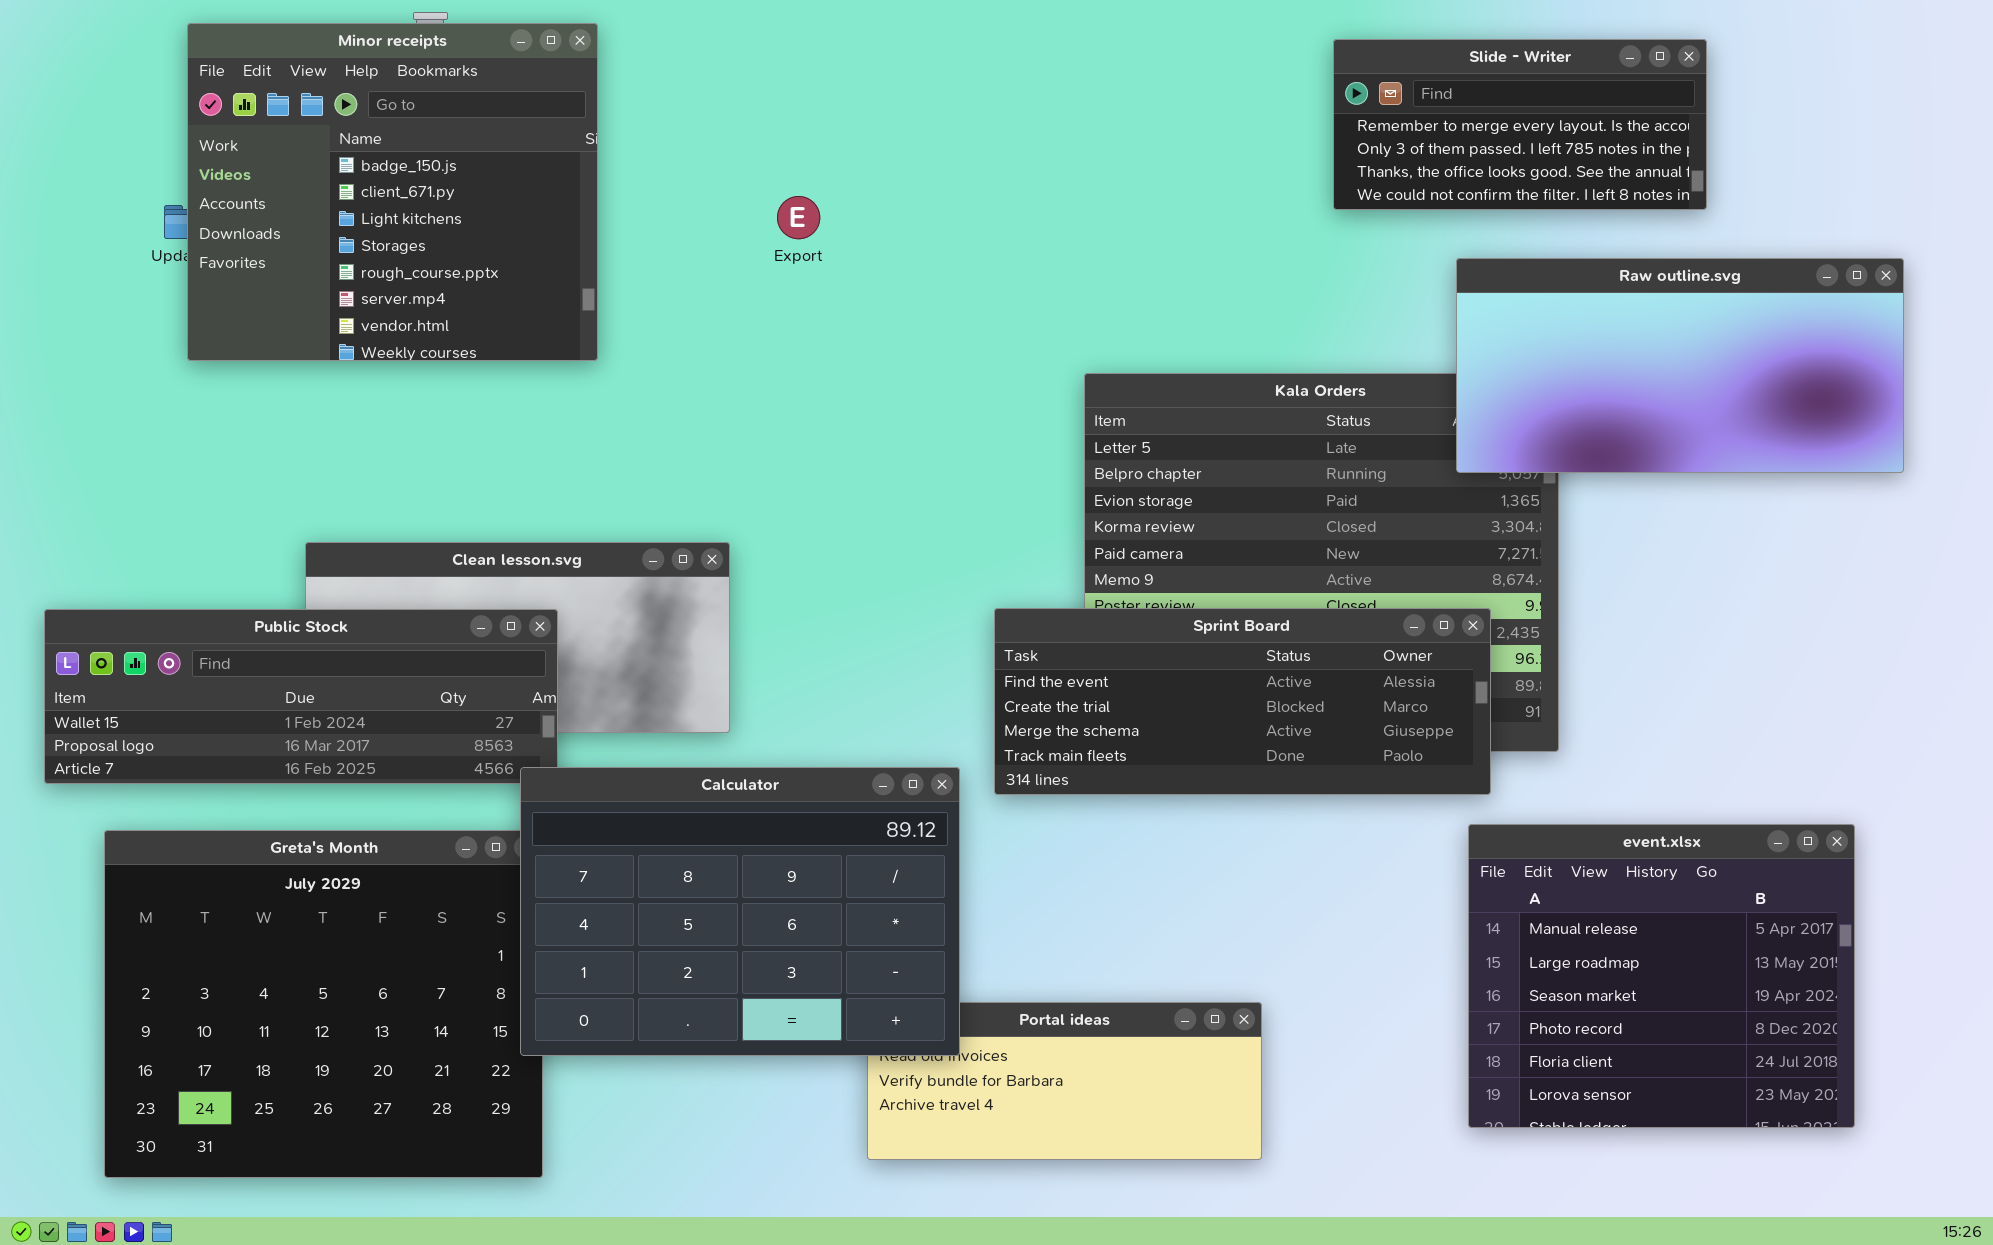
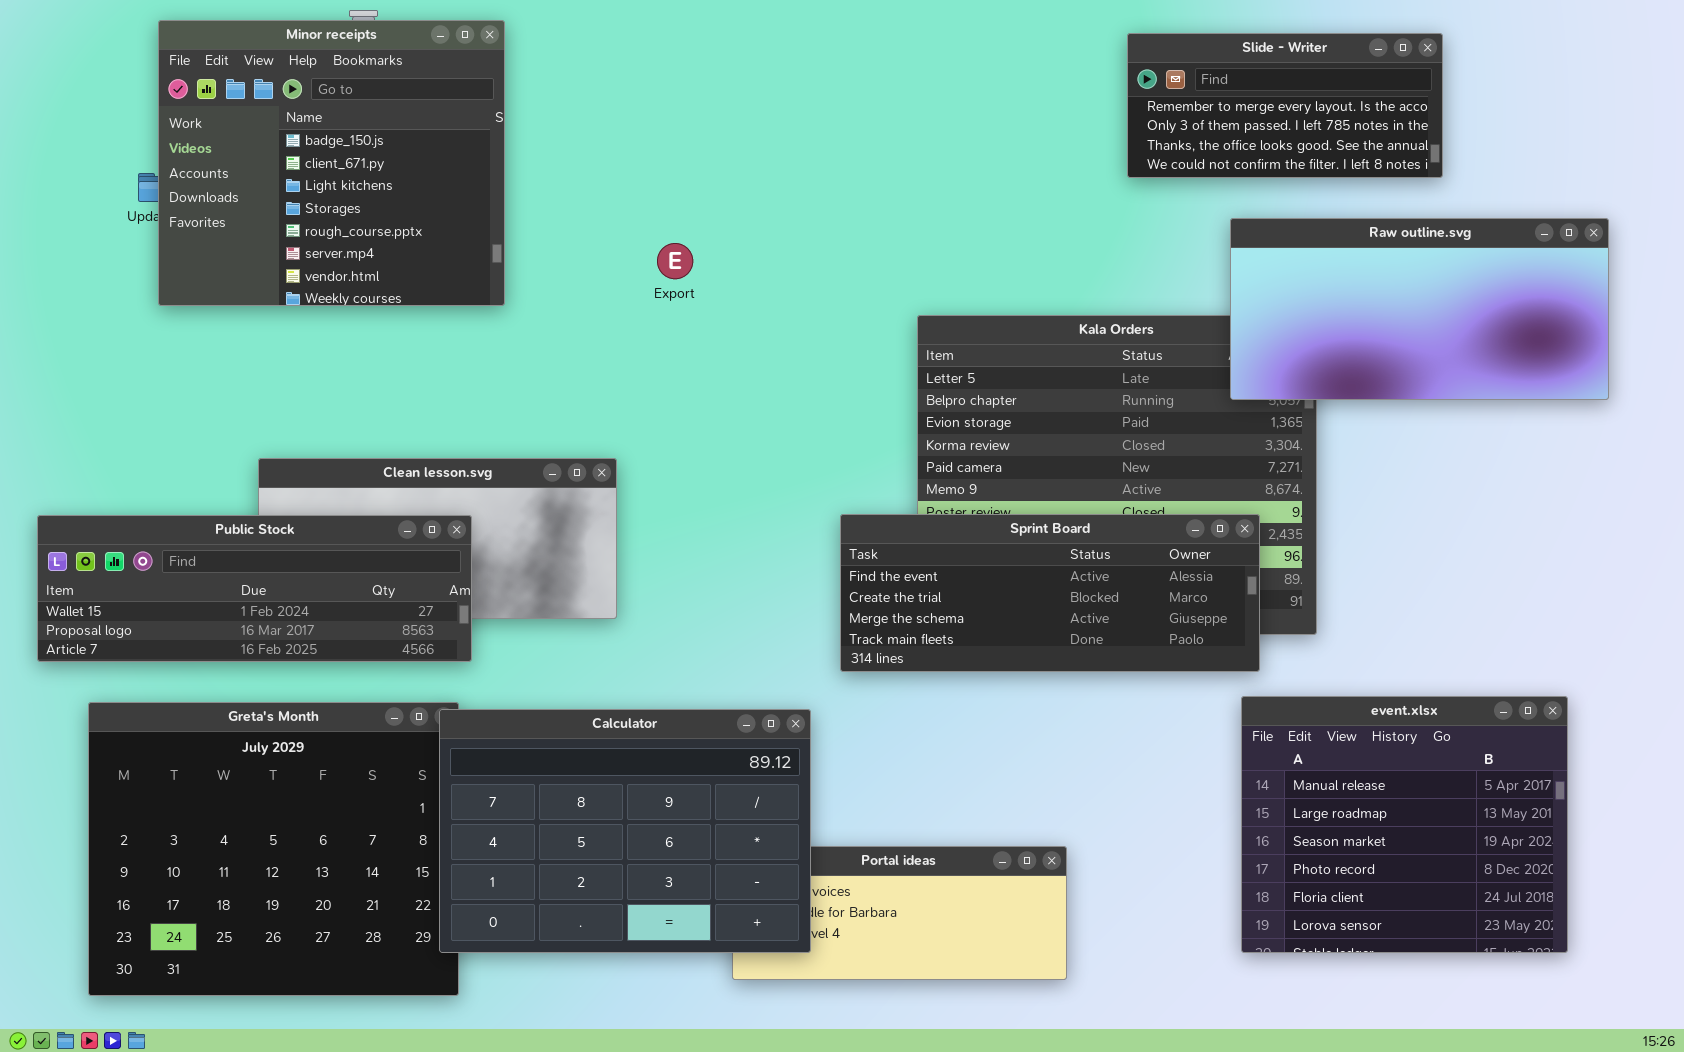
Export: [777,196,820,239] -> [657,243,693,279], moved
Calculator: [520,767,960,1056] -> [439,709,811,953], moved

